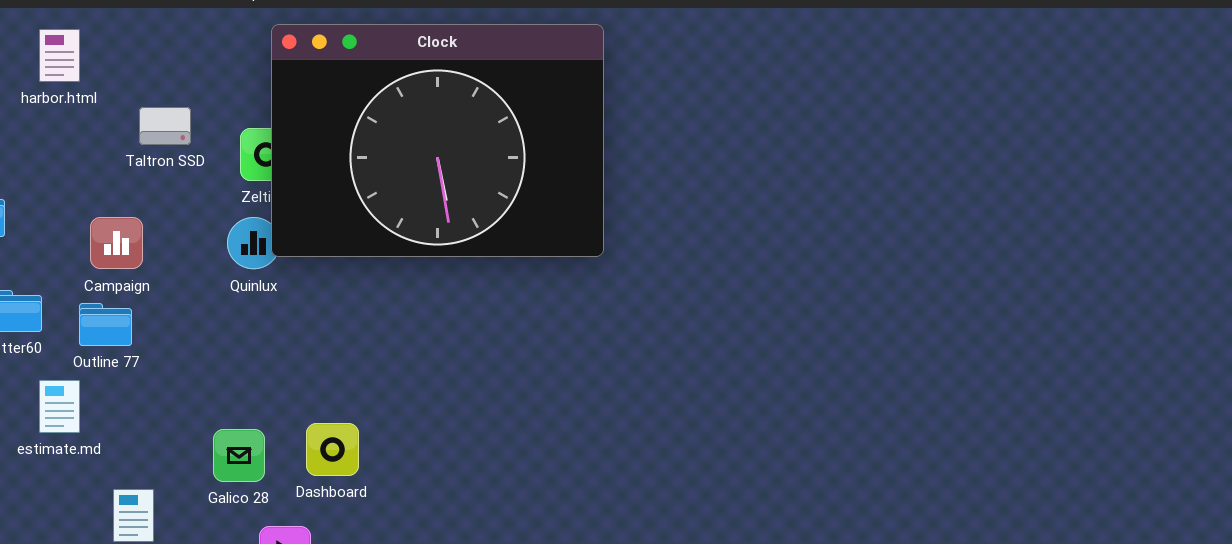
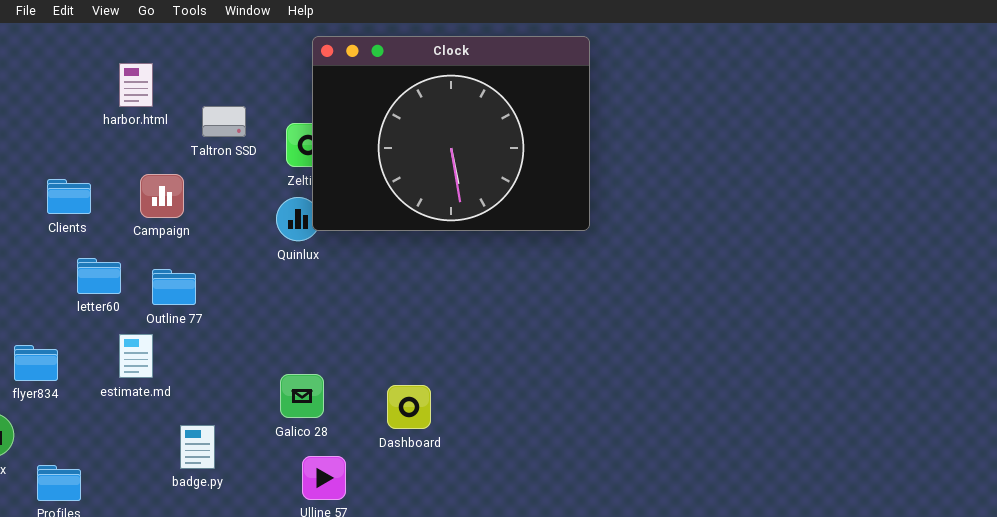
harbor.html: [39,29,80,82] -> [119,63,153,107], moved
Campaign: [90,217,143,269] -> [140,174,184,218], moved
Dashboard: [306,423,359,476] -> [387,385,431,429], moved
Galico 28: [213,429,265,482] -> [280,374,324,418], moved

